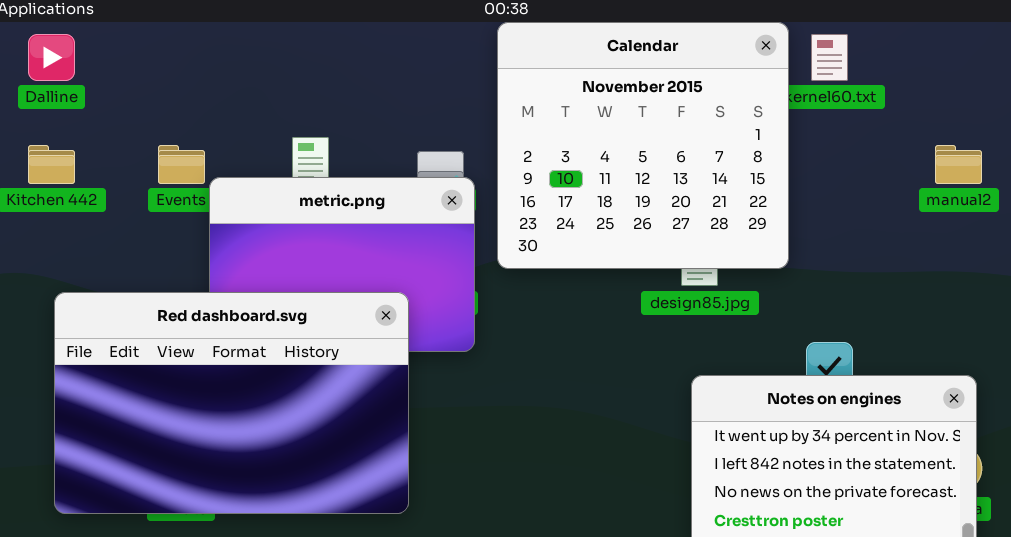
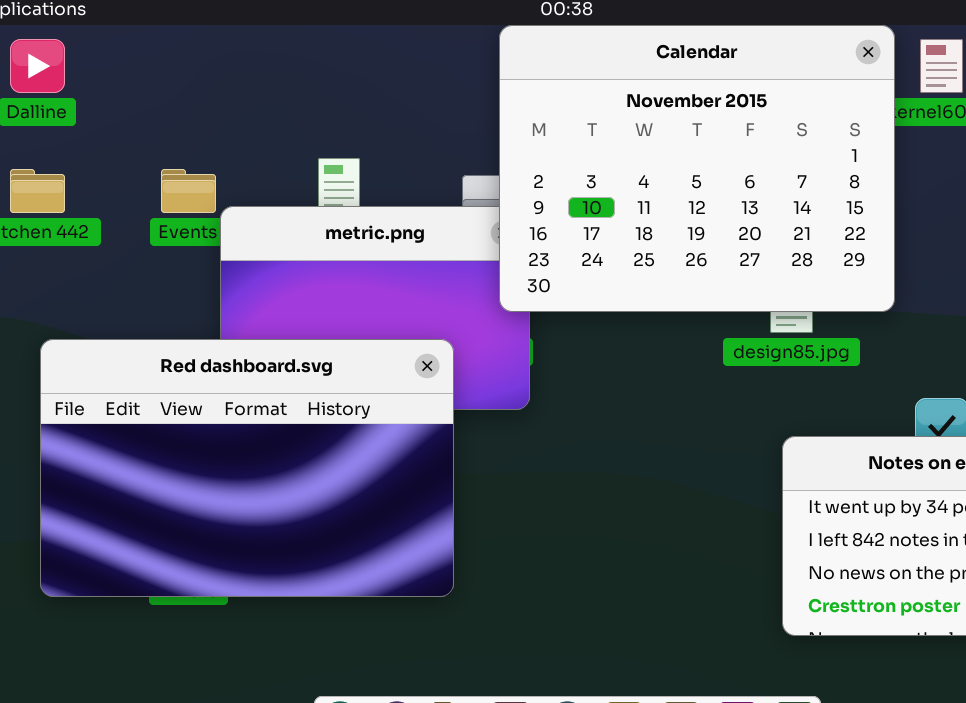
Calendar: [497,22,789,269] -> [499,25,895,312], resized

